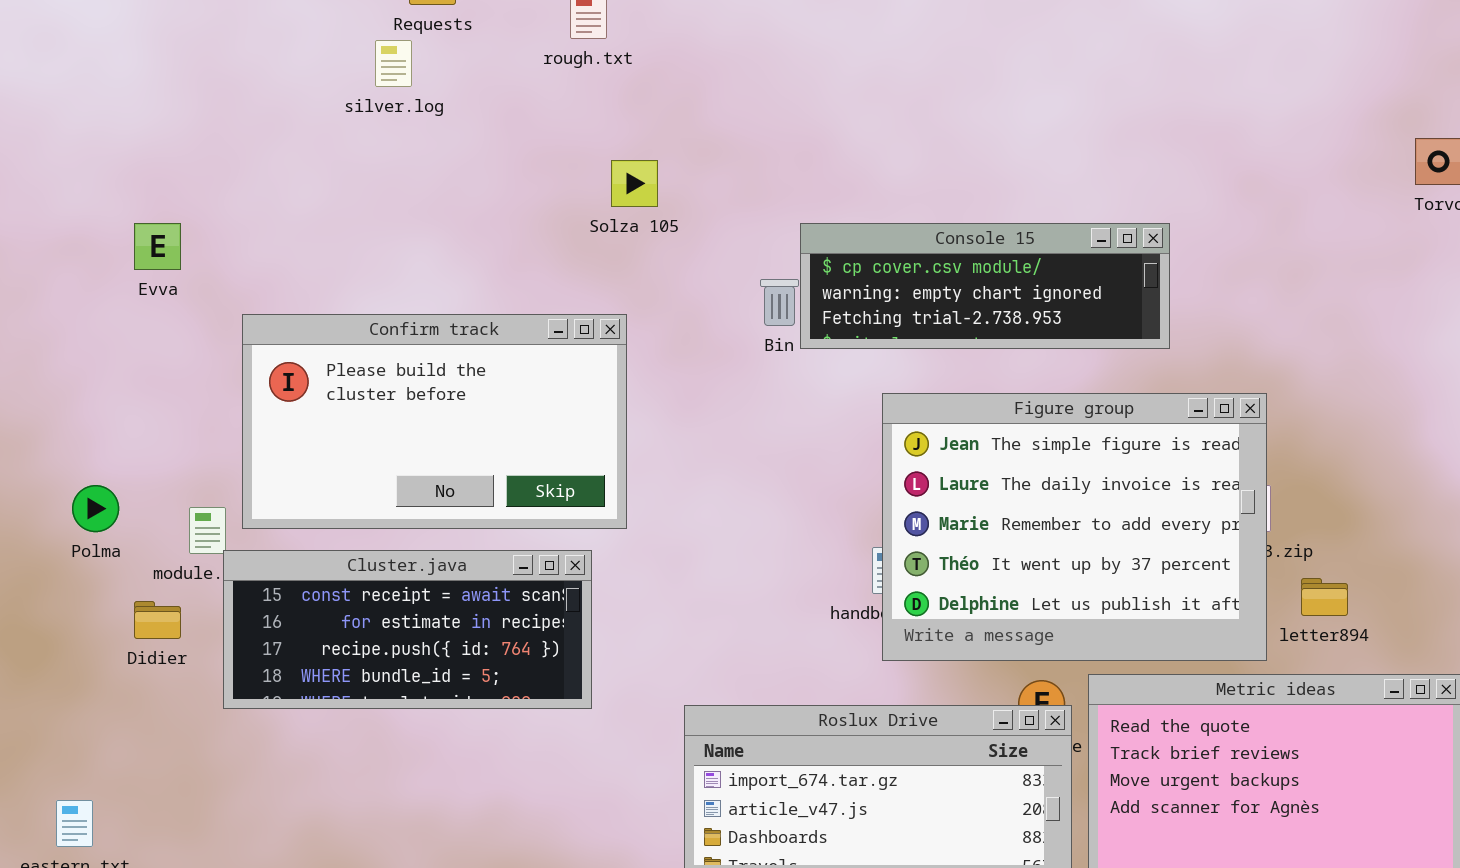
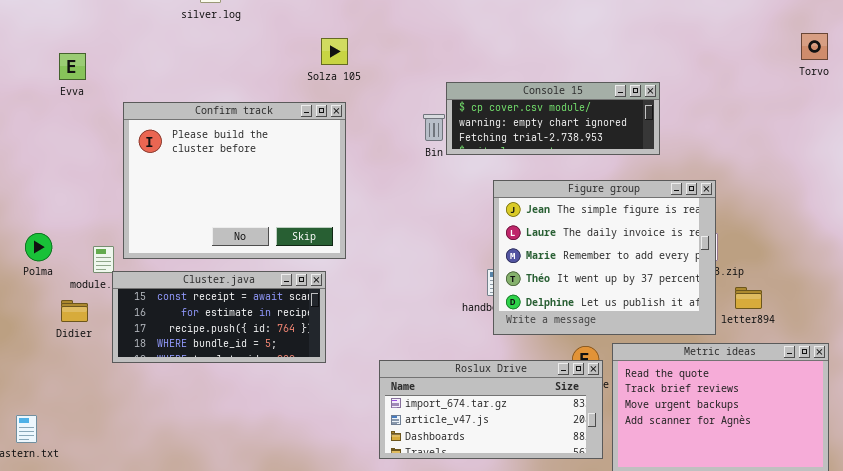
Solza 105: [611,160,658,207] -> [321,38,348,65], moved
Evva: [134,223,181,270] -> [59,53,86,80], moved
Confirm track: [242,314,627,529] -> [123,102,346,259], resized

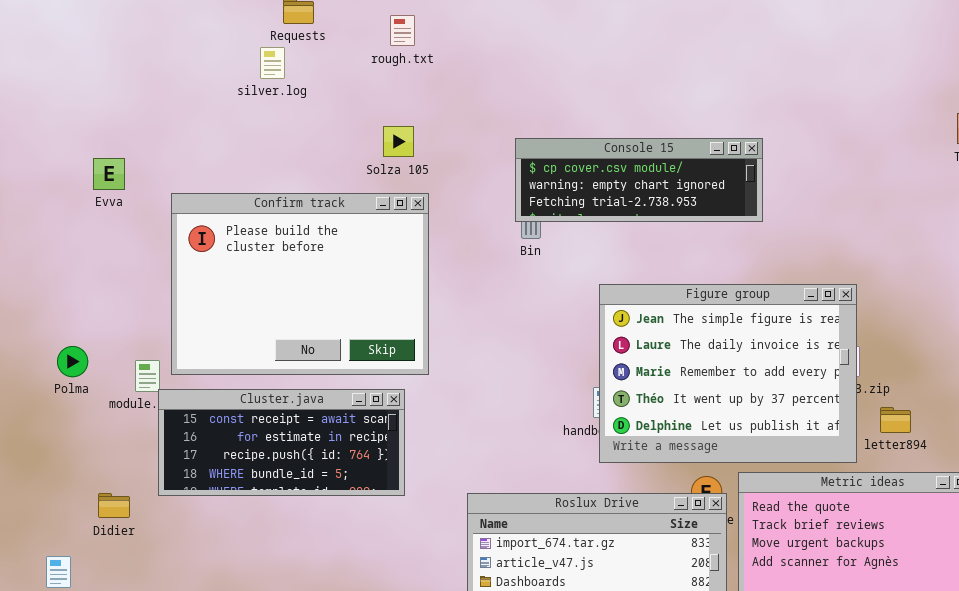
Solza 105: [321,38,348,65] -> [383,126,414,157], moved
Evva: [59,53,86,80] -> [93,158,125,190], moved
Console 15: [446,82,660,155] -> [515,138,763,222], moved
Didier: [61,300,88,322] -> [98,493,130,518], moved

